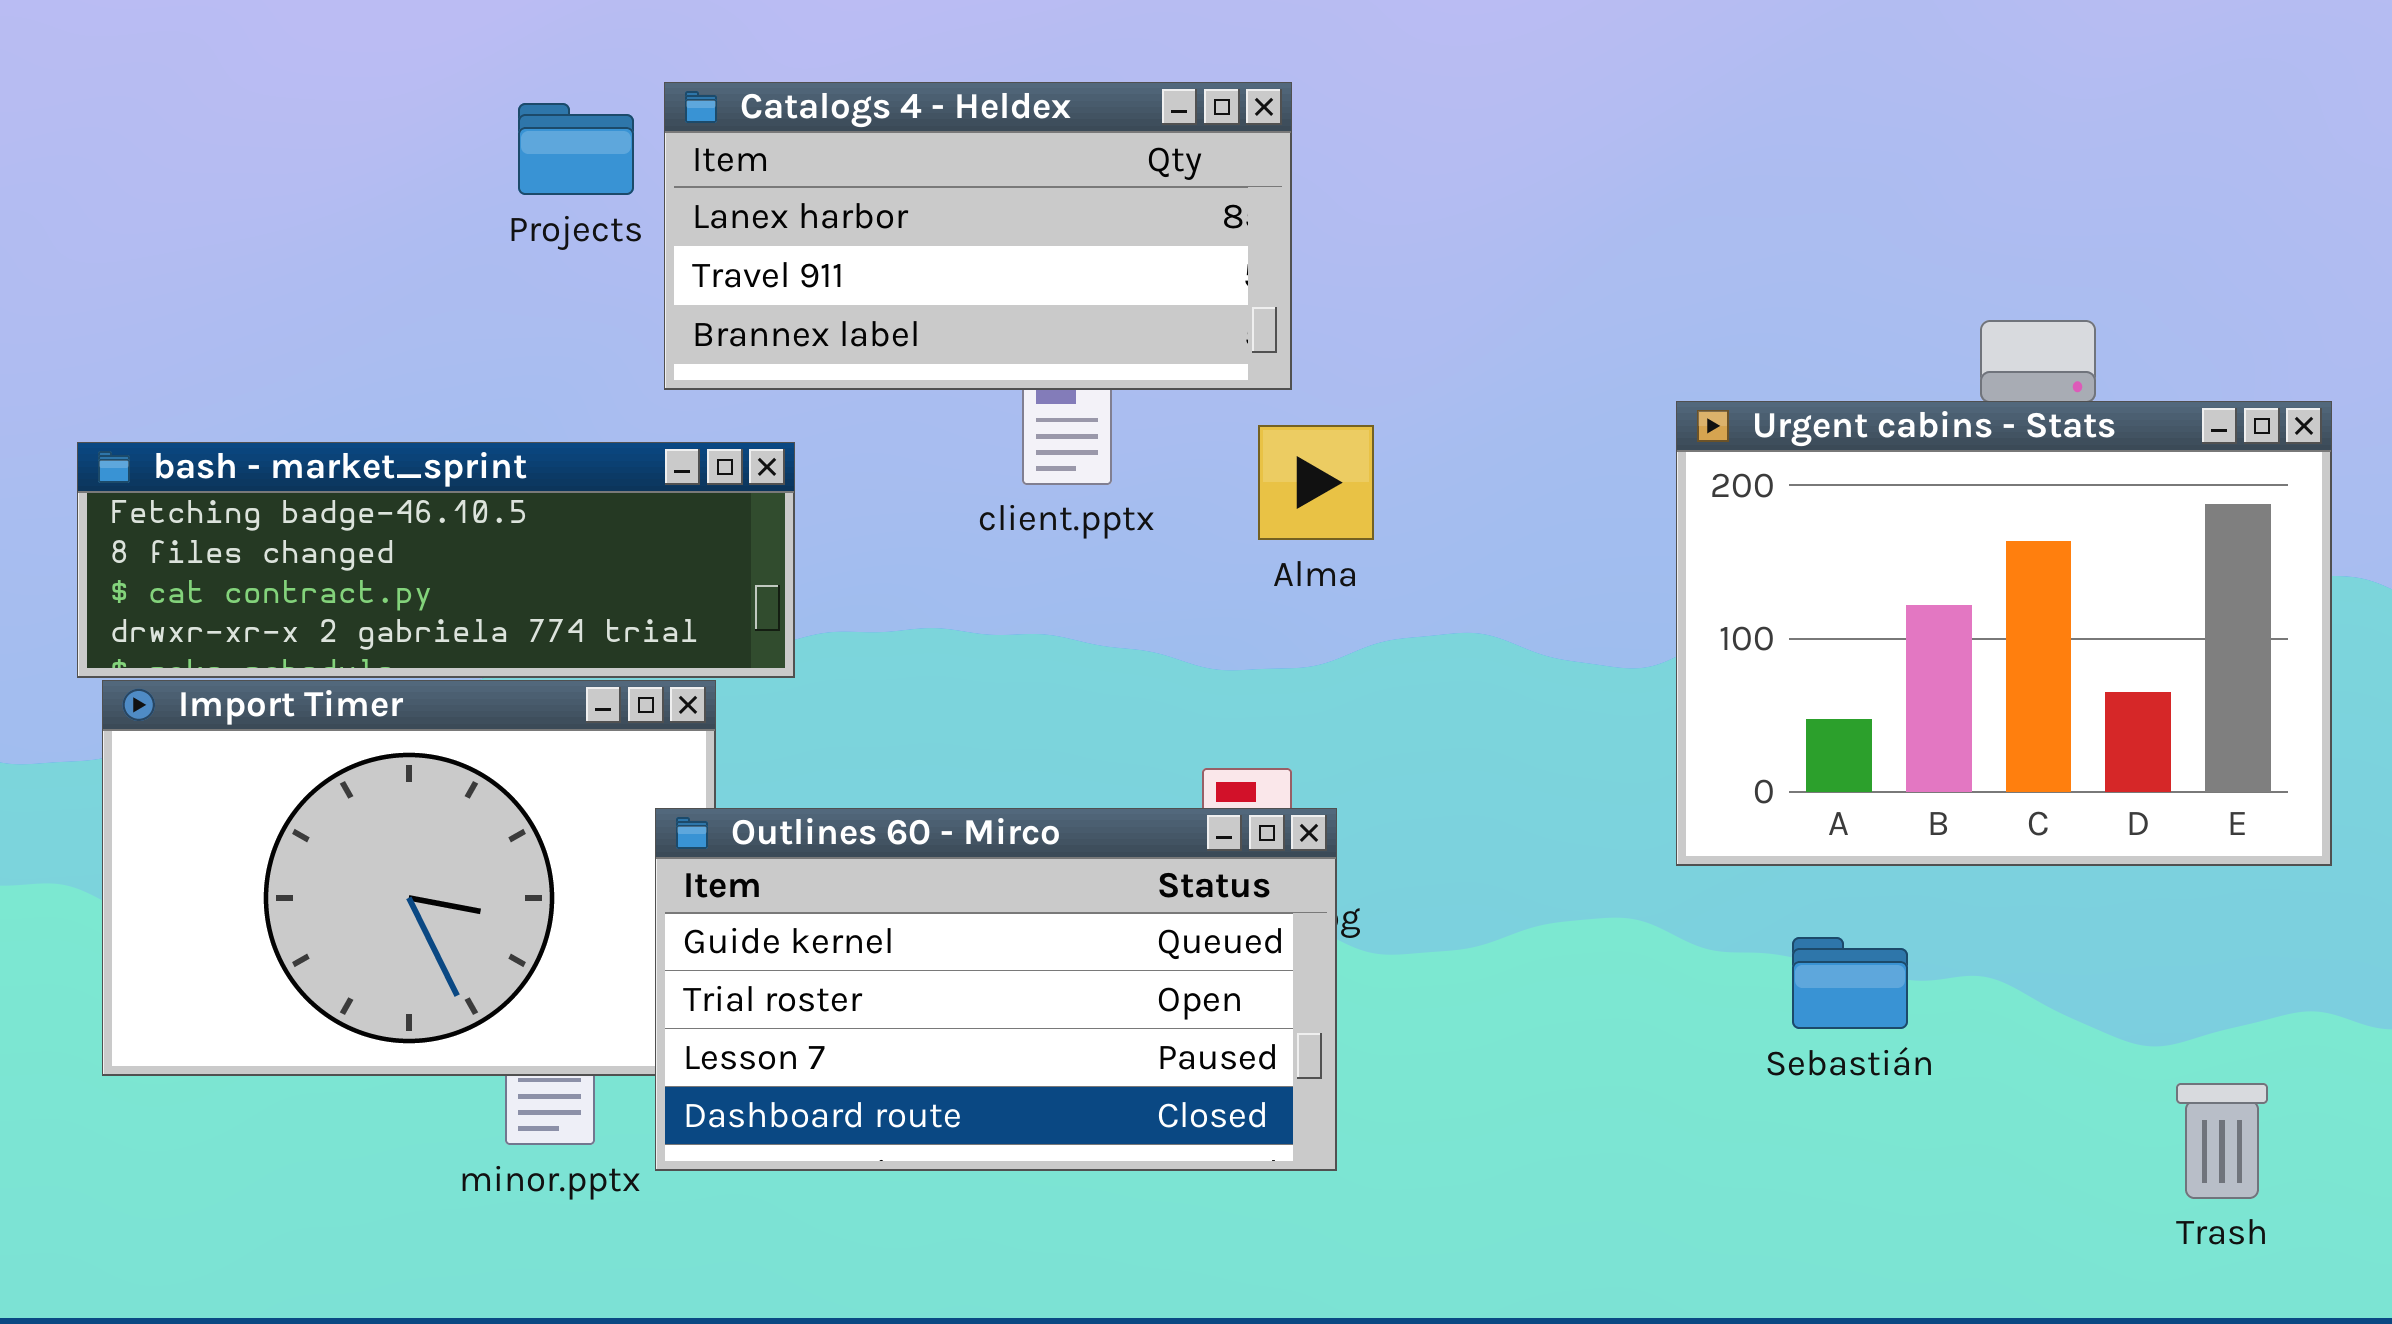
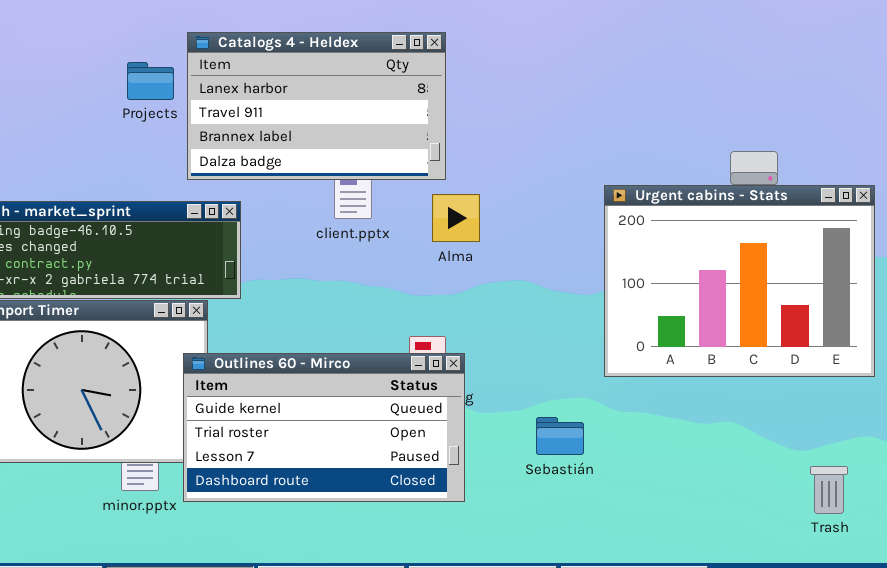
Catalogs 4 - Heldex: [664,82,1292,390] -> [187,32,446,180], resized
Sebastián: [1792,937,1908,1029] -> [536,417,584,455], moved

